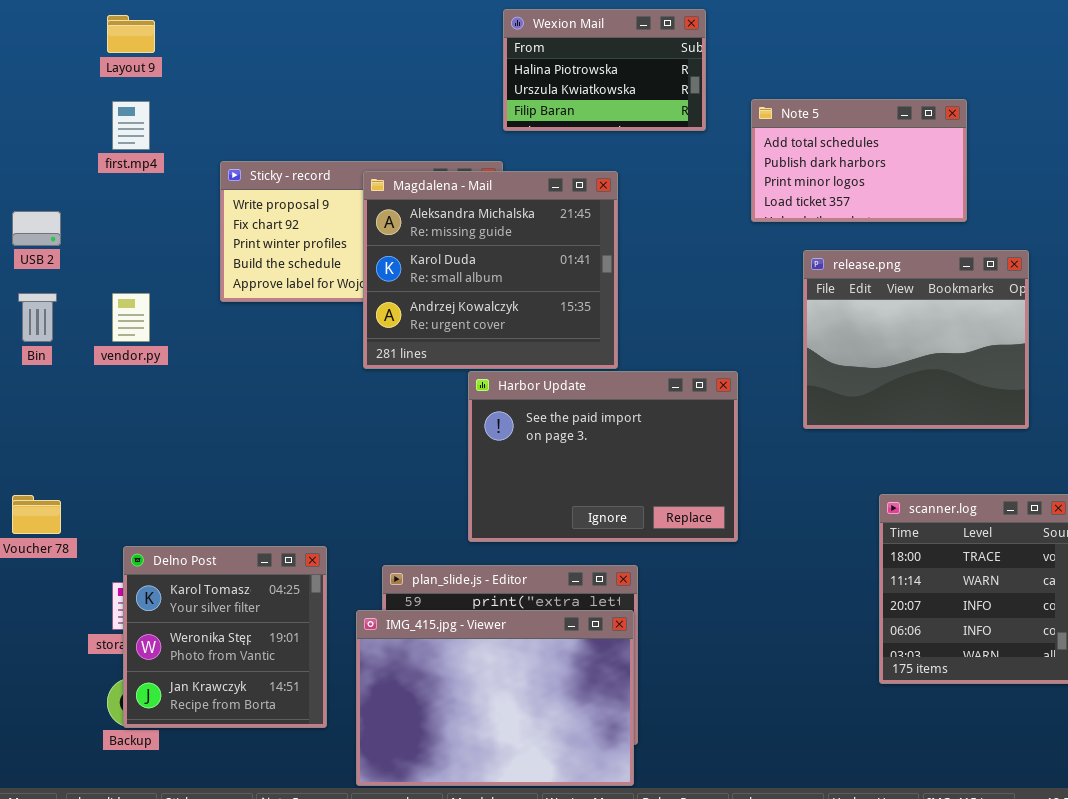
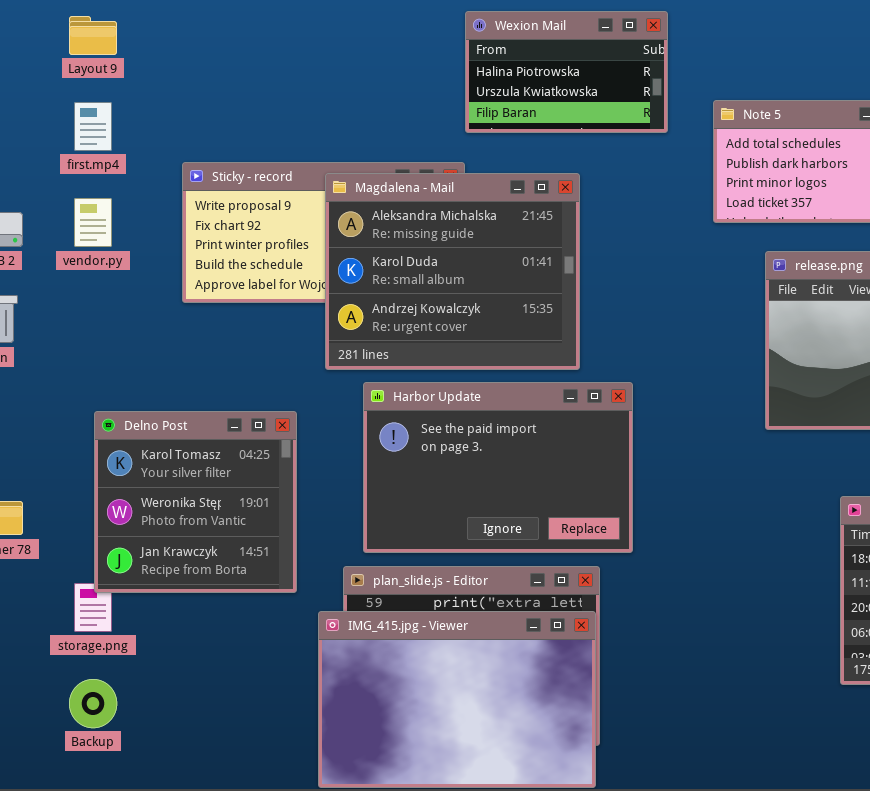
vendor.py: [112,293,150,342] -> [74,198,112,247], moved
Harbor Update: [468,371,738,542] -> [363,382,633,553], moved
Delno Post: [123,546,327,728] -> [94,411,297,593], moved

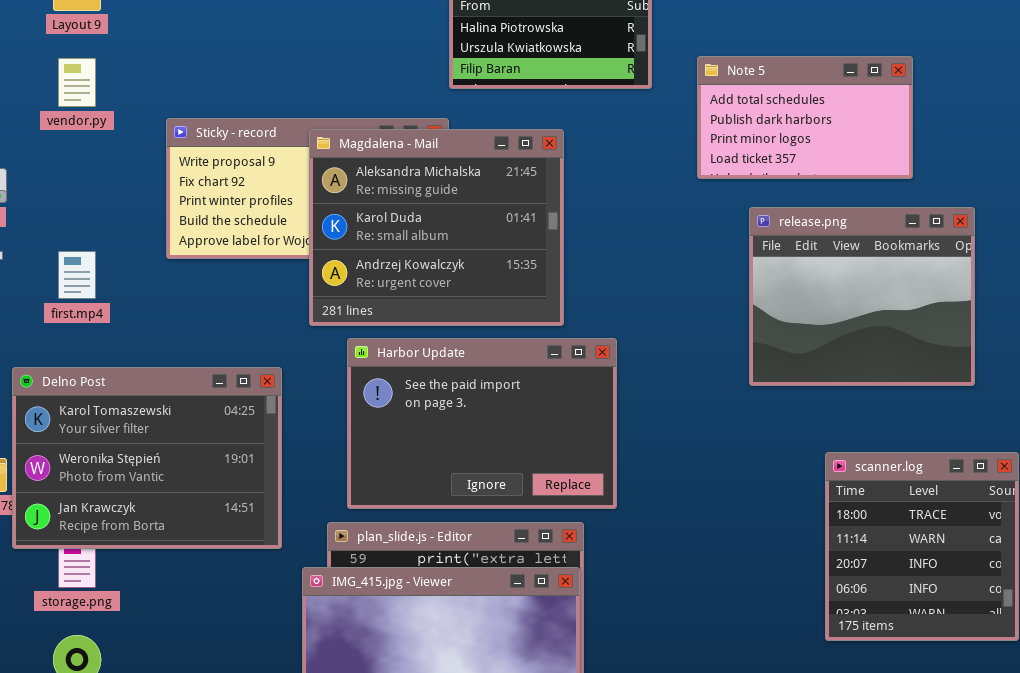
first.mp4: [74,102,112,151] -> [58,251,96,299], moved
vendor.py: [74,198,112,247] -> [58,58,96,107], moved
Delno Post: [94,411,297,593] -> [12,367,282,549], resized

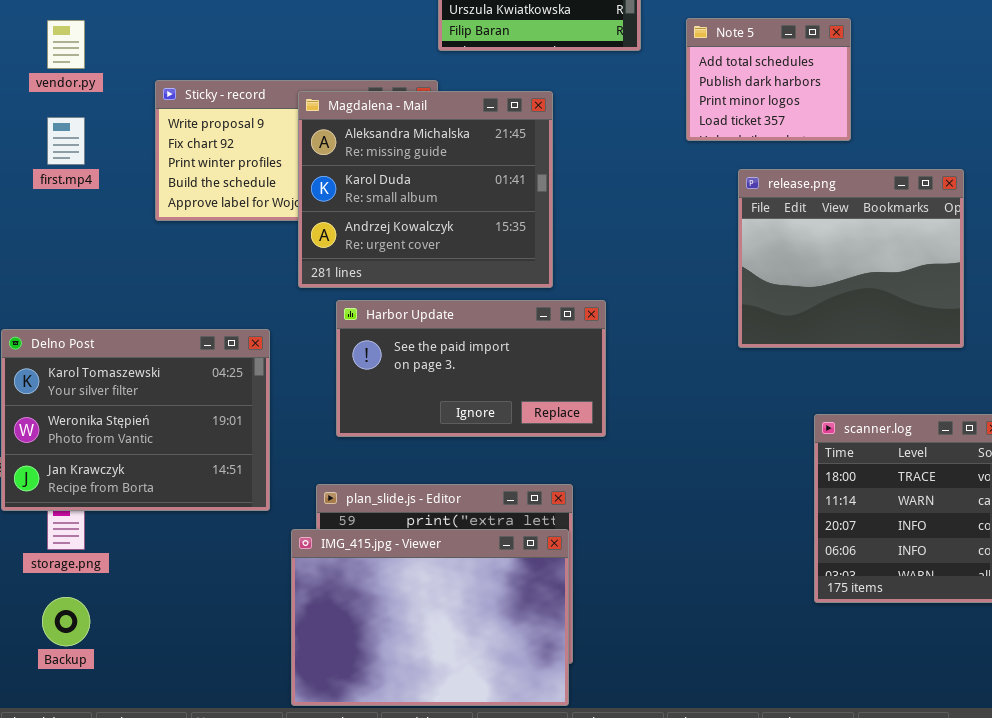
Note 5: [697,56,913,179] -> [686,18,851,141], resized
first.mp4: [58,251,96,299] -> [47,117,85,165], moved
Harbor Update: [347,338,617,509] -> [336,300,606,437], resized

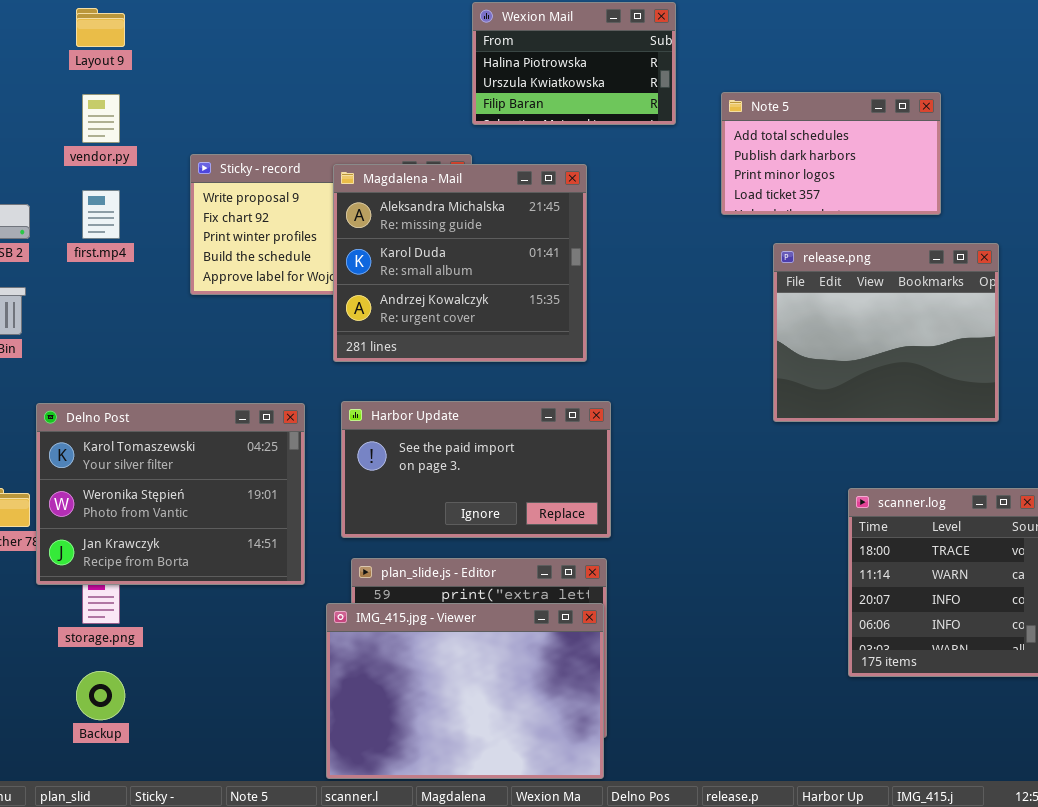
Note 5: [686,18,851,141] -> [721,92,941,215], resized
Harbor Update: [336,300,606,437] -> [341,401,611,538], moved

